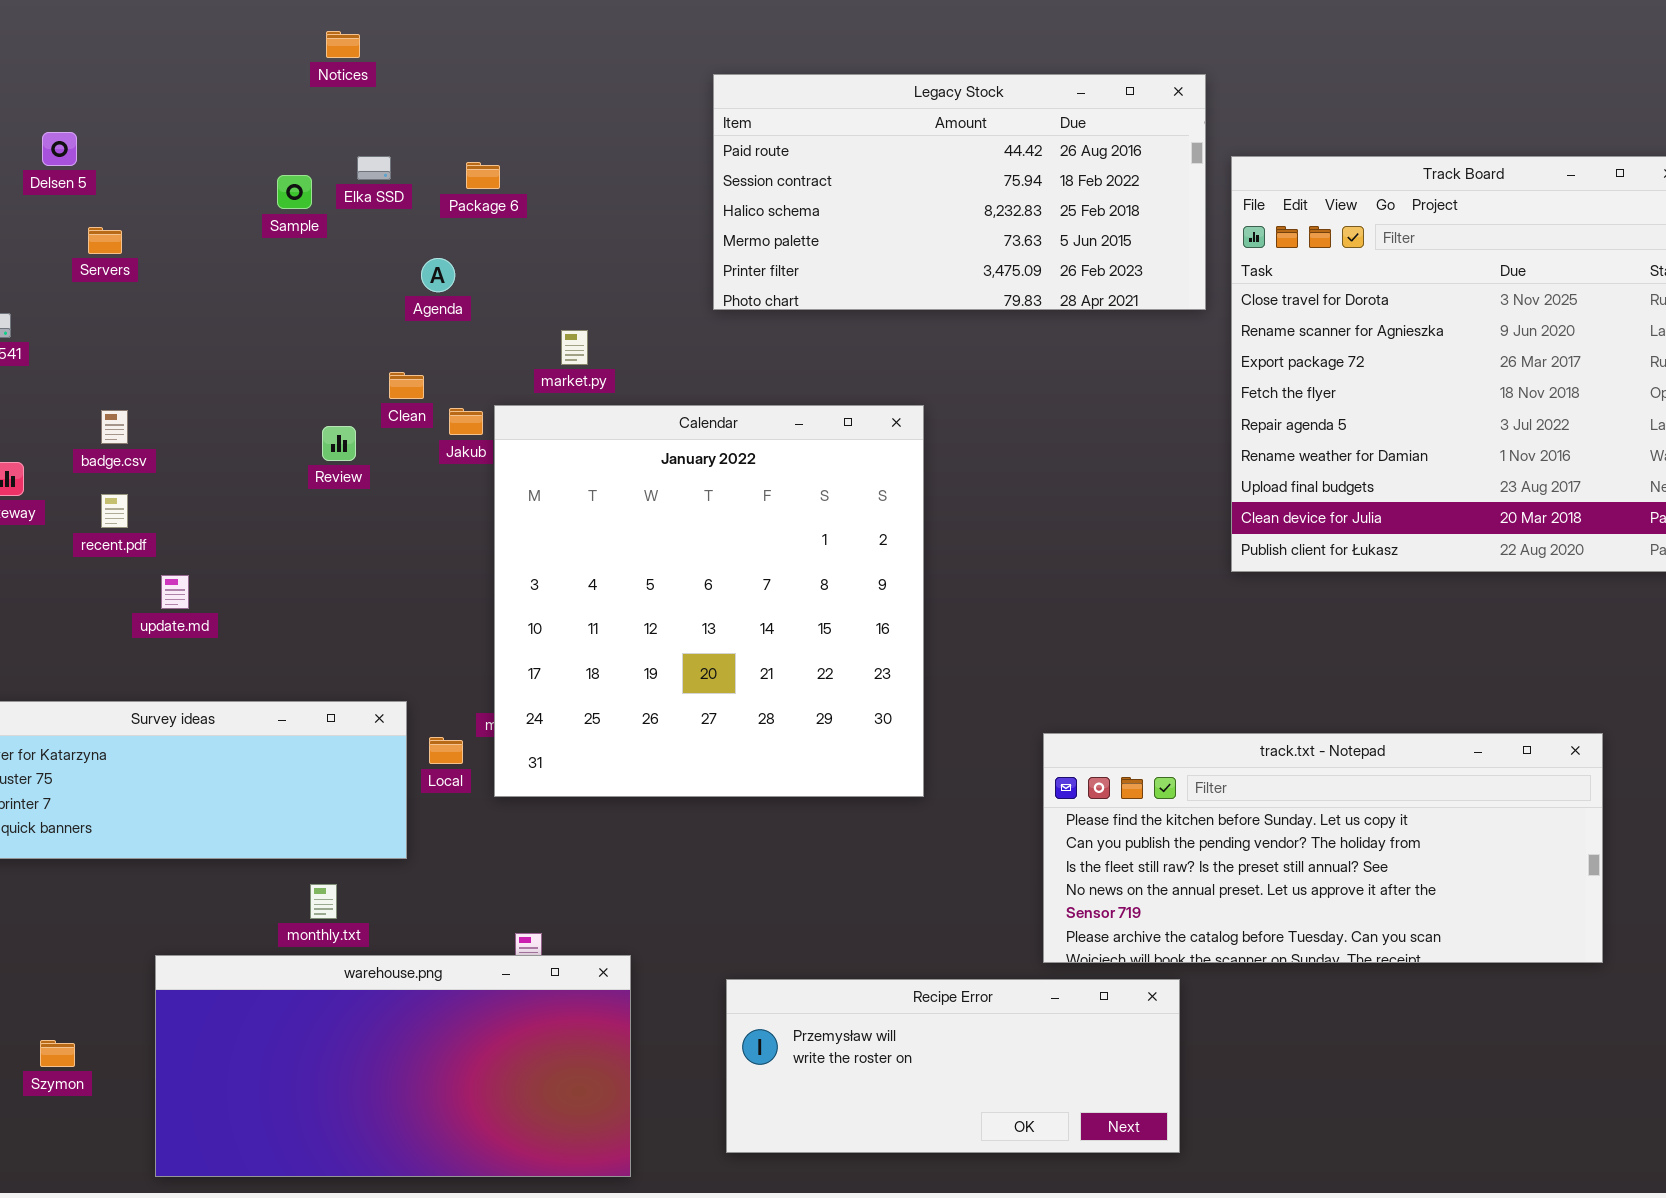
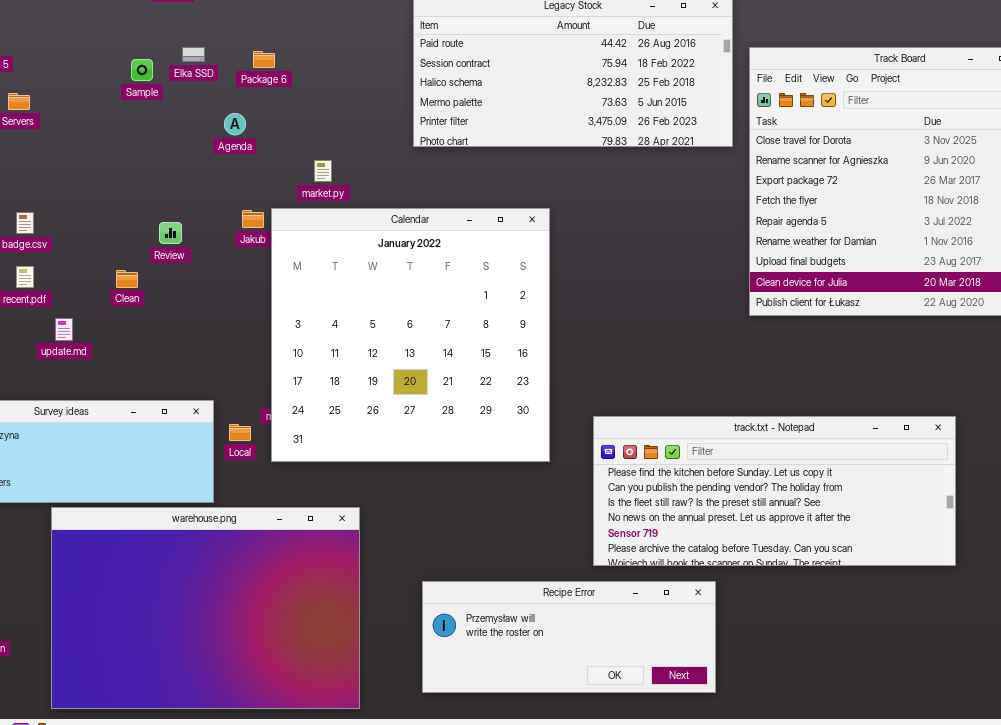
Clean: [389,372,424,399] -> [116,270,138,288], moved
track.txt - Notepad: [1043,733,1603,963] -> [593,416,956,566], moved
warehouse.png: [155,955,631,1177] -> [51,507,360,709], resized

